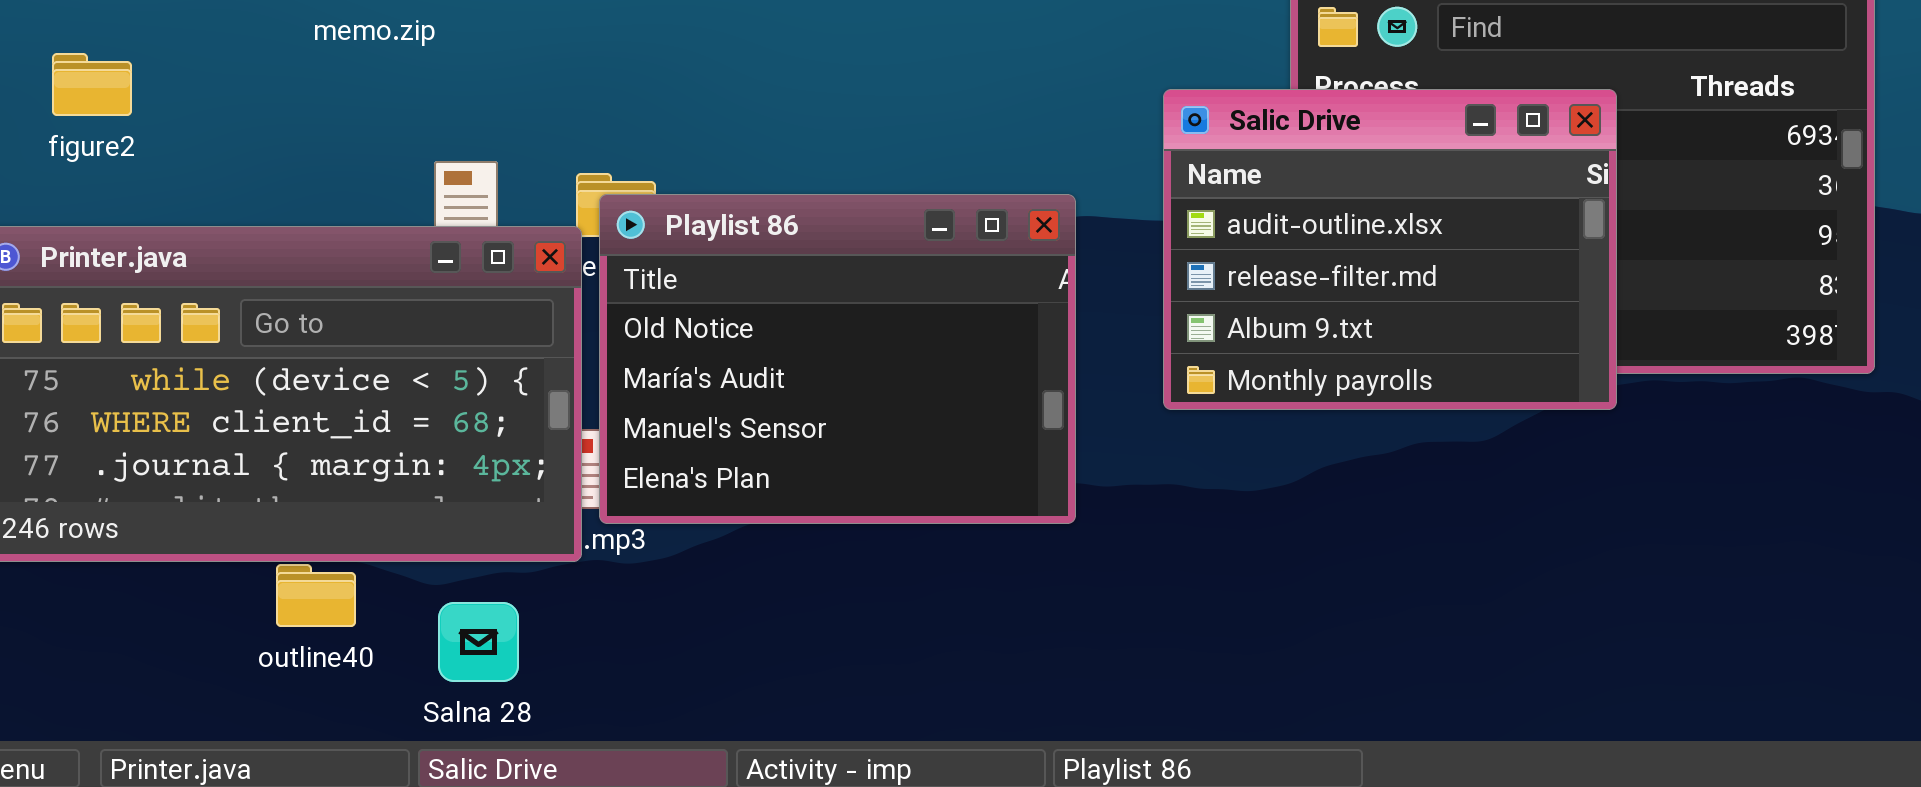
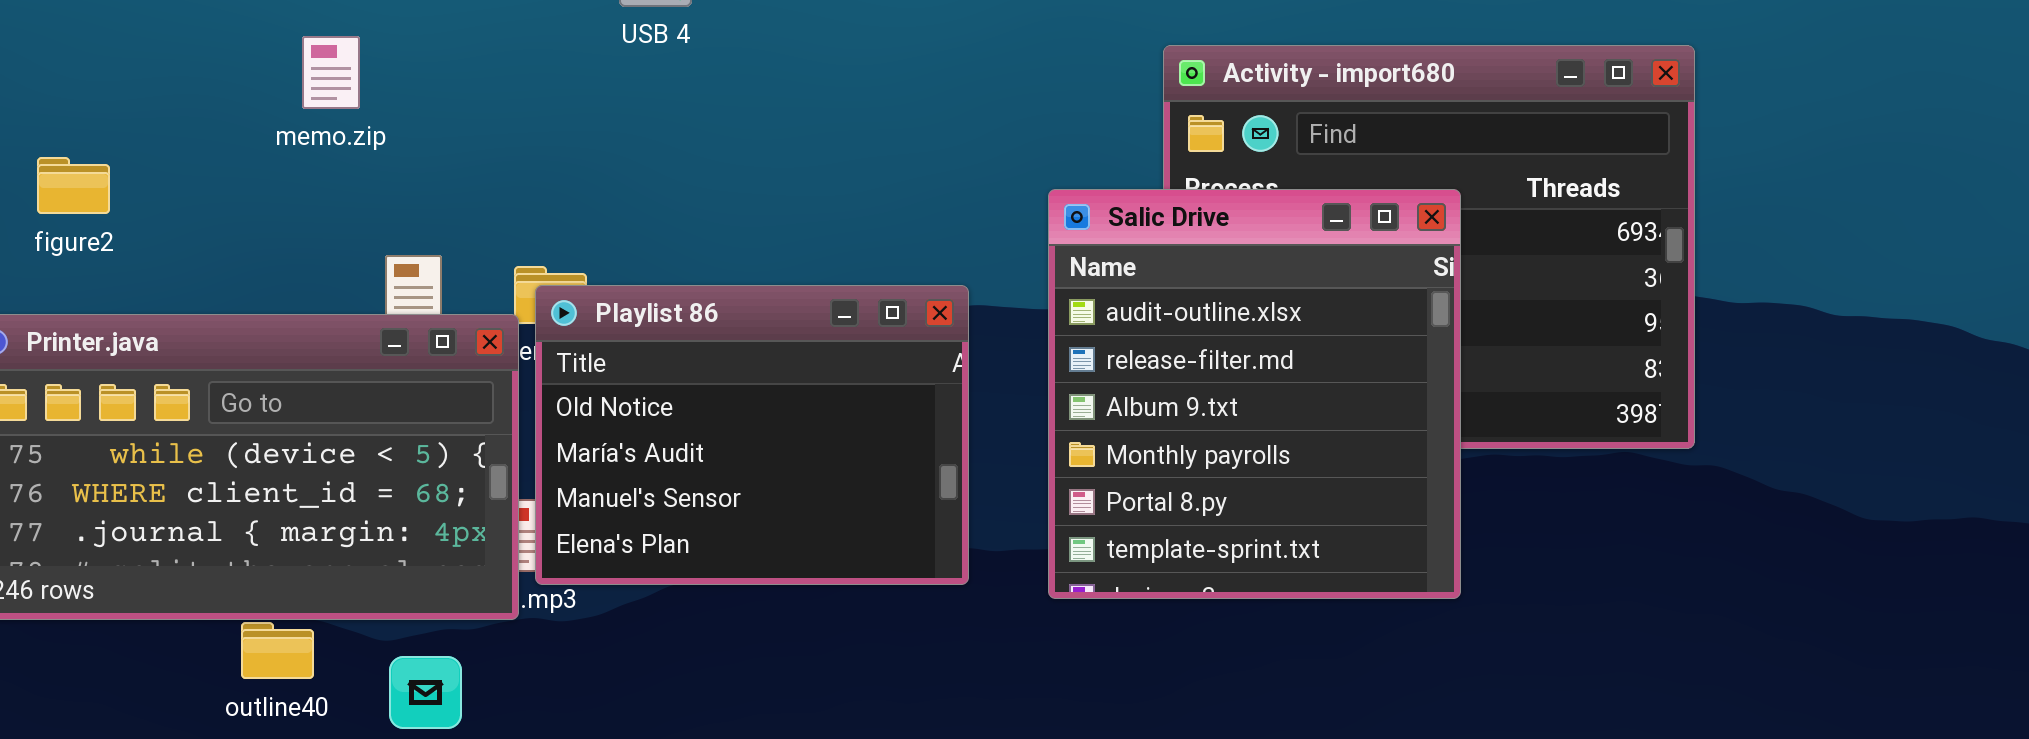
Salic Drive: [1163,89,1617,410] -> [1048,189,1461,599], resized

